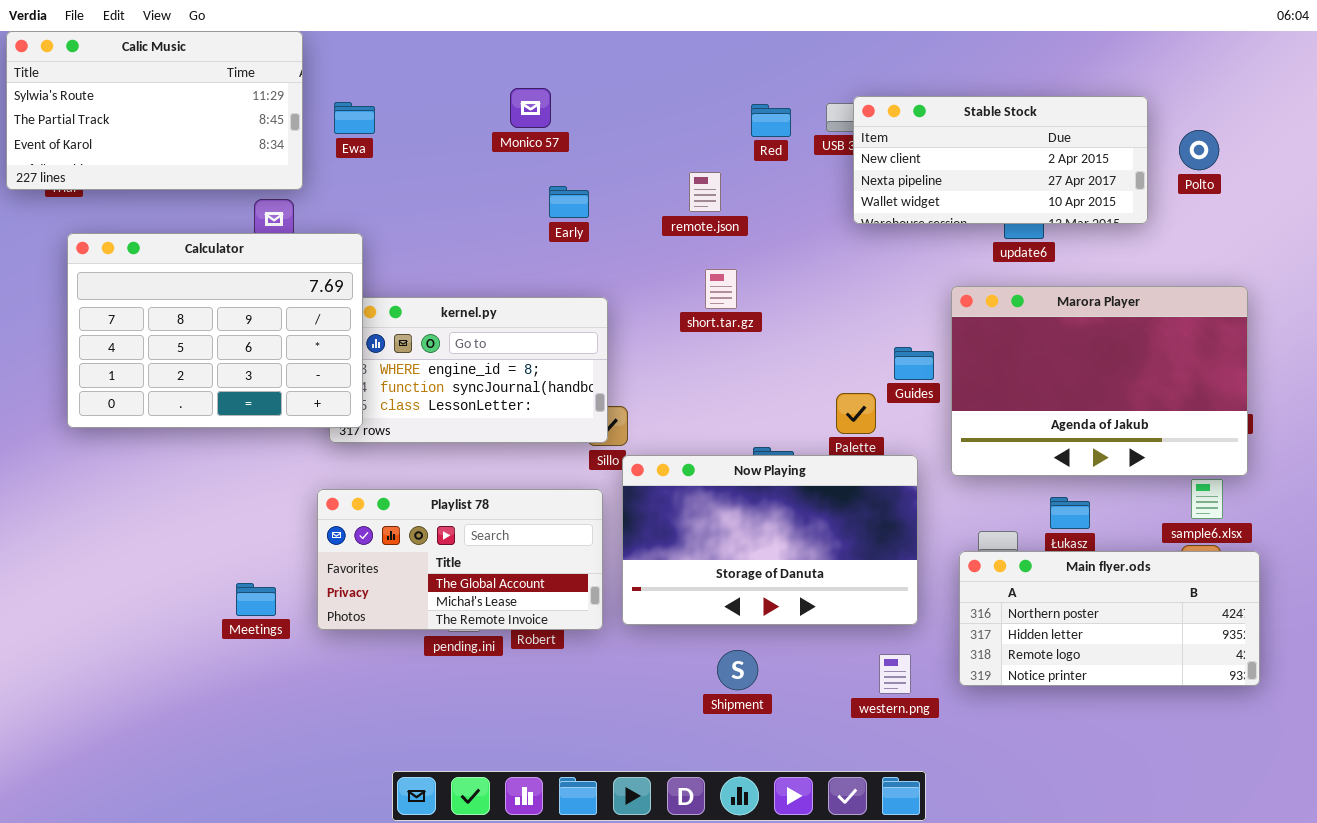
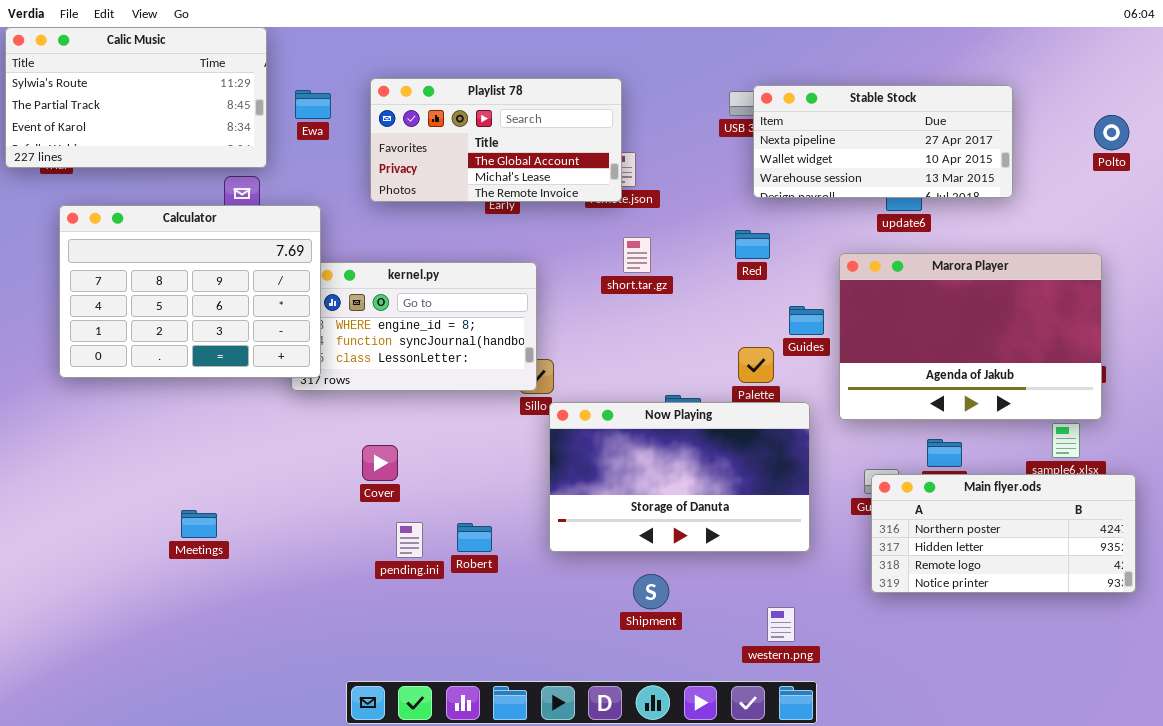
Stable Stock: [853,96,1148,224] -> [753,85,1013,198], scrolled down 1 row
Red: [751,104,791,137] -> [735,230,770,259], moved
Polto: [1179,130,1219,170] -> [1094,115,1129,150], moved
Playlist 78: [317,489,603,630] -> [370,78,622,202], moved
Main flyer.ods: [959,551,1260,686] -> [871,474,1136,593], moved
Meetings: [236,583,276,616] -> [181,510,217,538], moved
western.png: [879,654,911,694] -> [767,607,795,642], moved

